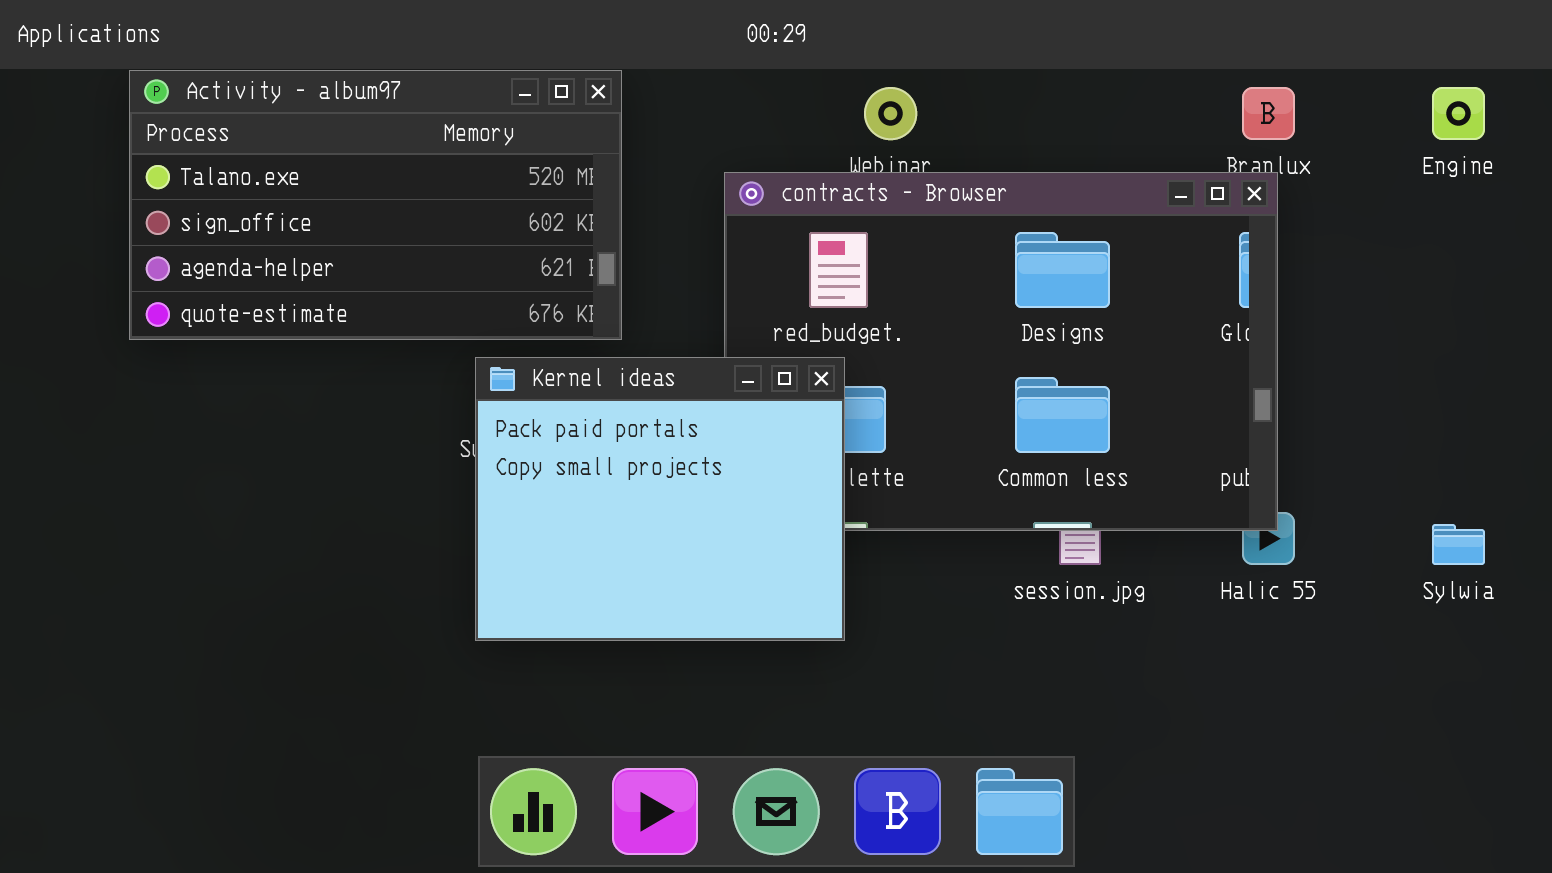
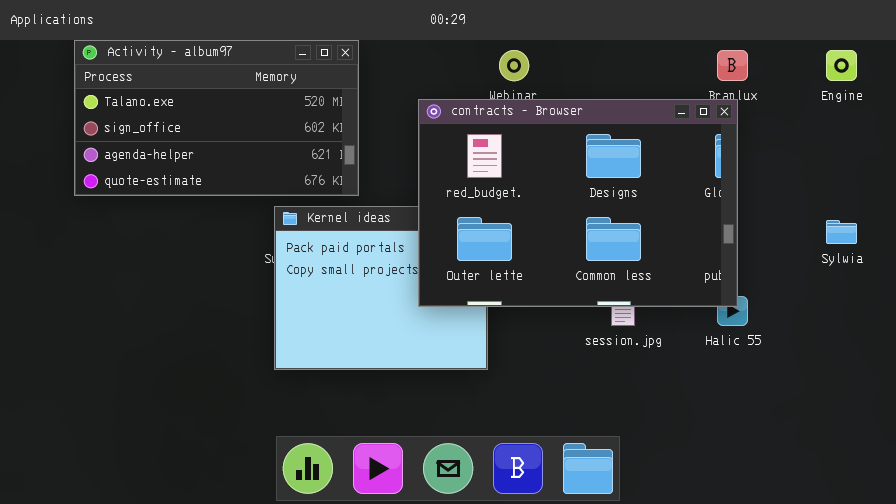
contracts - Browser: [724,172,1278,531] -> [418,99,738,307], raised
Sylwia: [1432,524,1485,565] -> [826,220,857,244], moved

